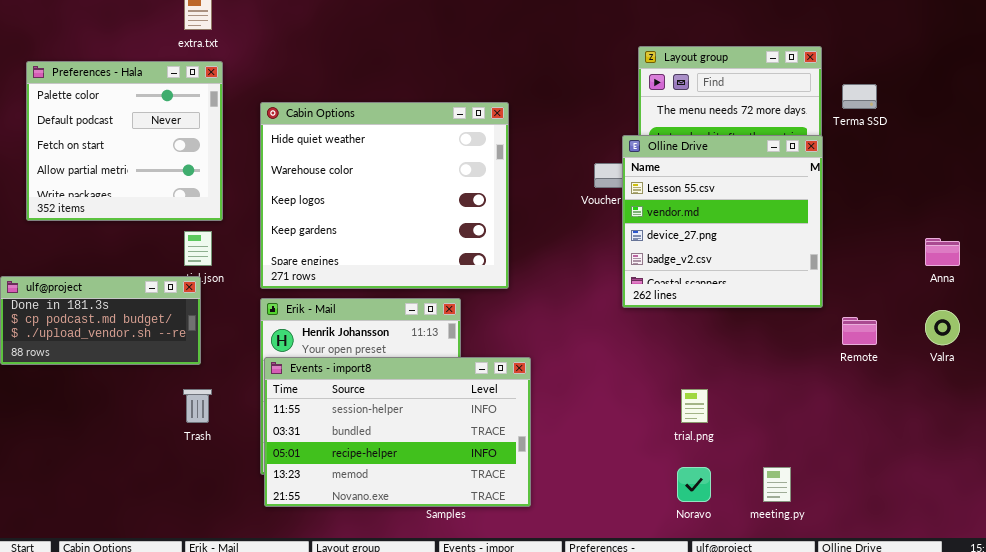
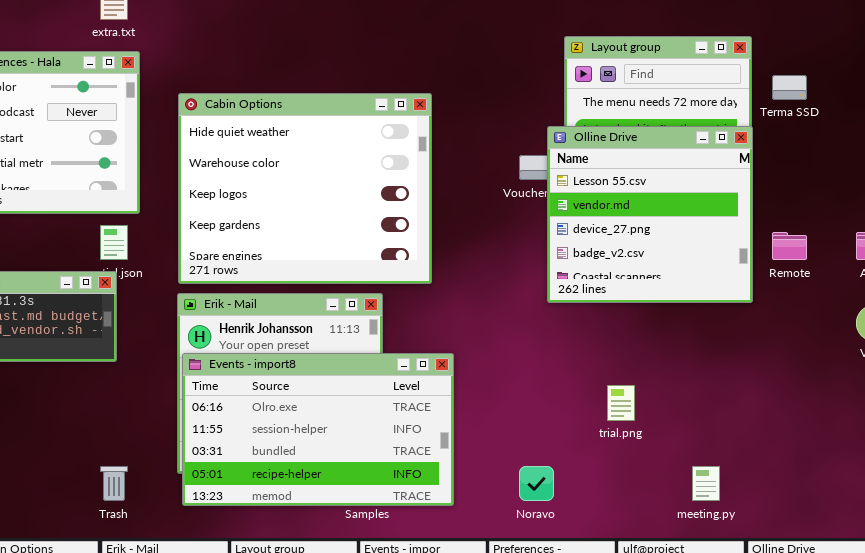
Remote: [842,317,877,345] -> [772,232,807,260], moved
Events - import8: [264,357,531,507] -> [182,353,454,506], scrolled up 1 row
Trash: [183,389,212,423] -> [100,466,128,501], moved
Noravo: [677,467,711,502] -> [519,466,554,501], moved

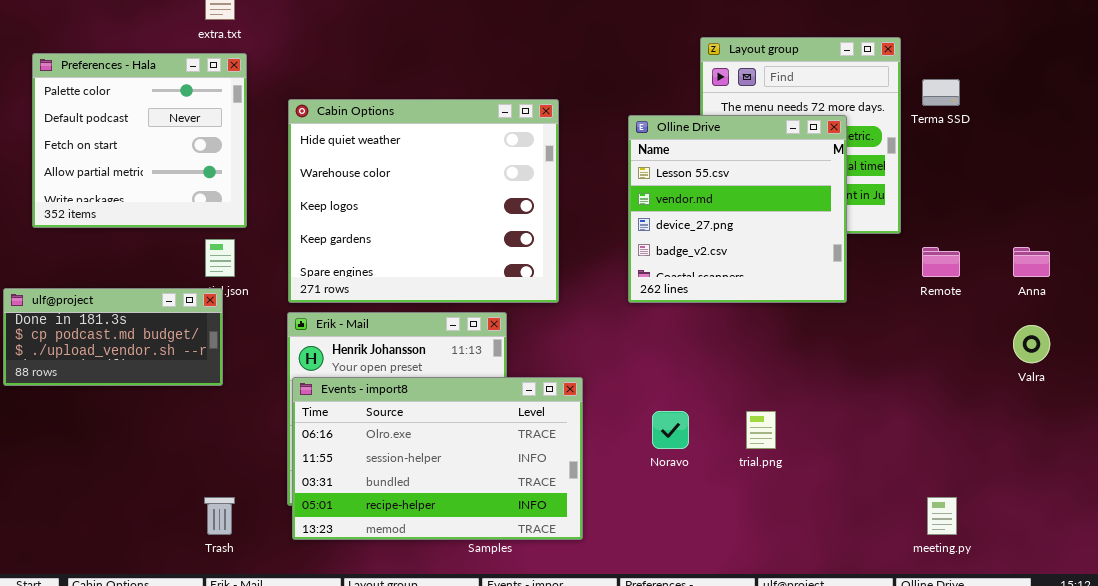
Olline Drive: [547,126,753,303] -> [628,115,847,303], moved
Noravo: [519,466,554,501] -> [652,411,689,449], moved
meeting.py: [692,466,720,501] -> [927,497,957,535], moved

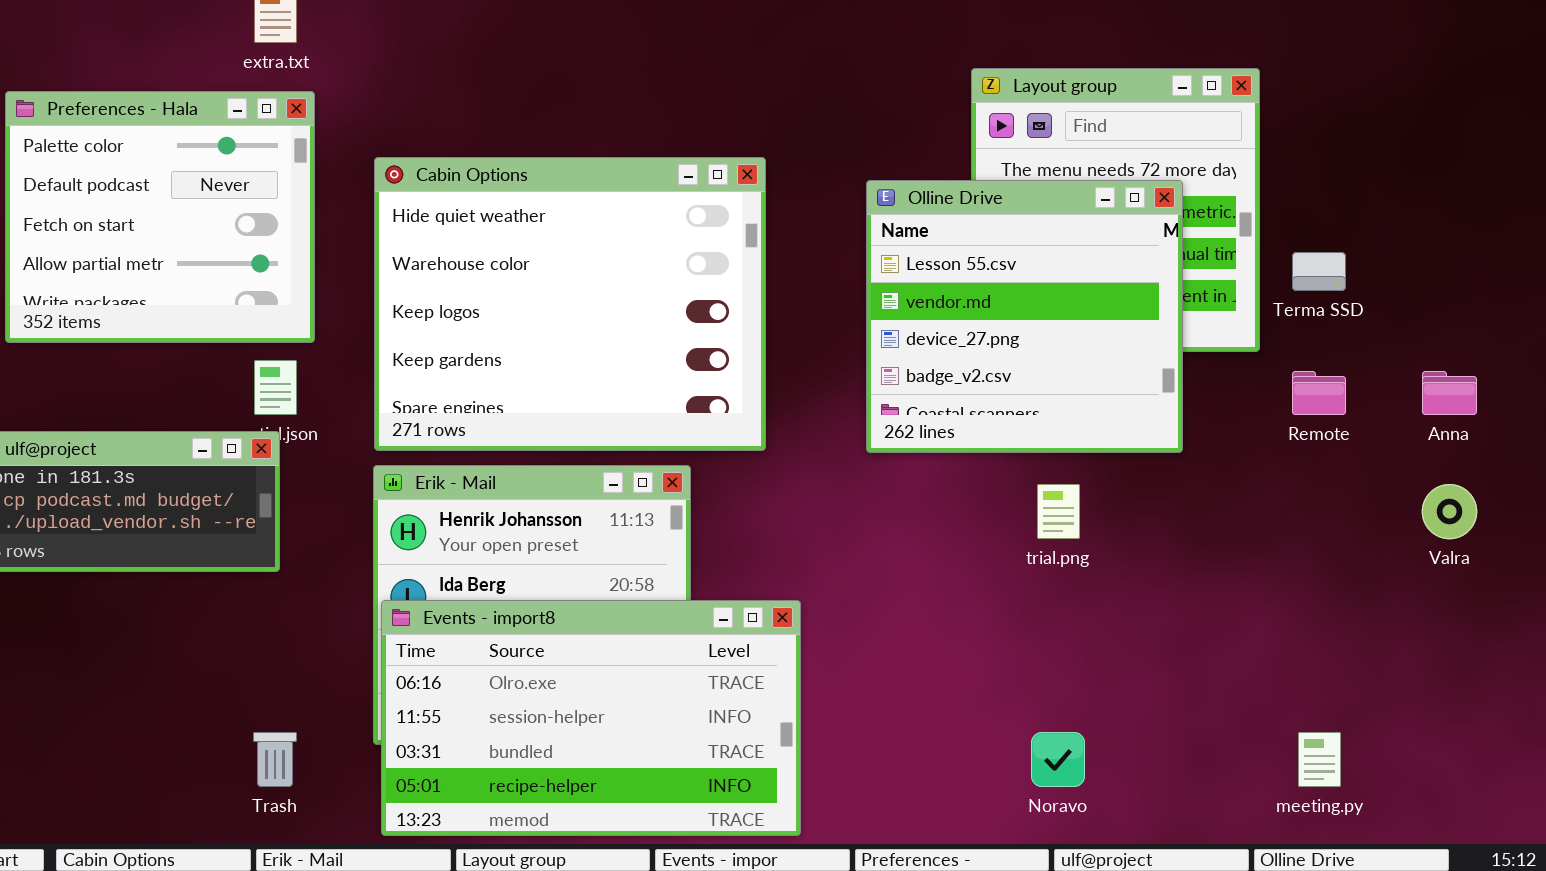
Terma SSD: [922,79,960,106] -> [1292,252,1346,291], moved
Events - import8: [292,377,583,540] -> [381,600,801,836], moved
Noravo: [652,411,689,449] -> [1031,732,1085,787], moved
trial.png: [746,411,776,449] -> [1037,484,1080,539], moved

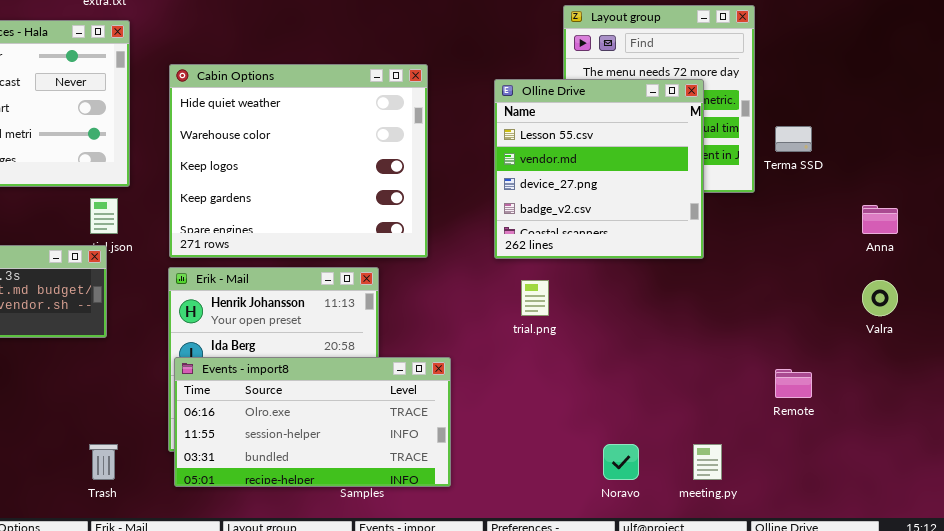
Remote: [1292,371,1346,415] -> [775,369,812,398], moved
trial.png: [1037,484,1080,539] -> [521,280,549,316], moved
Events - import8: [381,600,801,836] -> [174,357,451,487], resized
meeting.py: [1298,732,1341,787] -> [693,444,722,480], moved

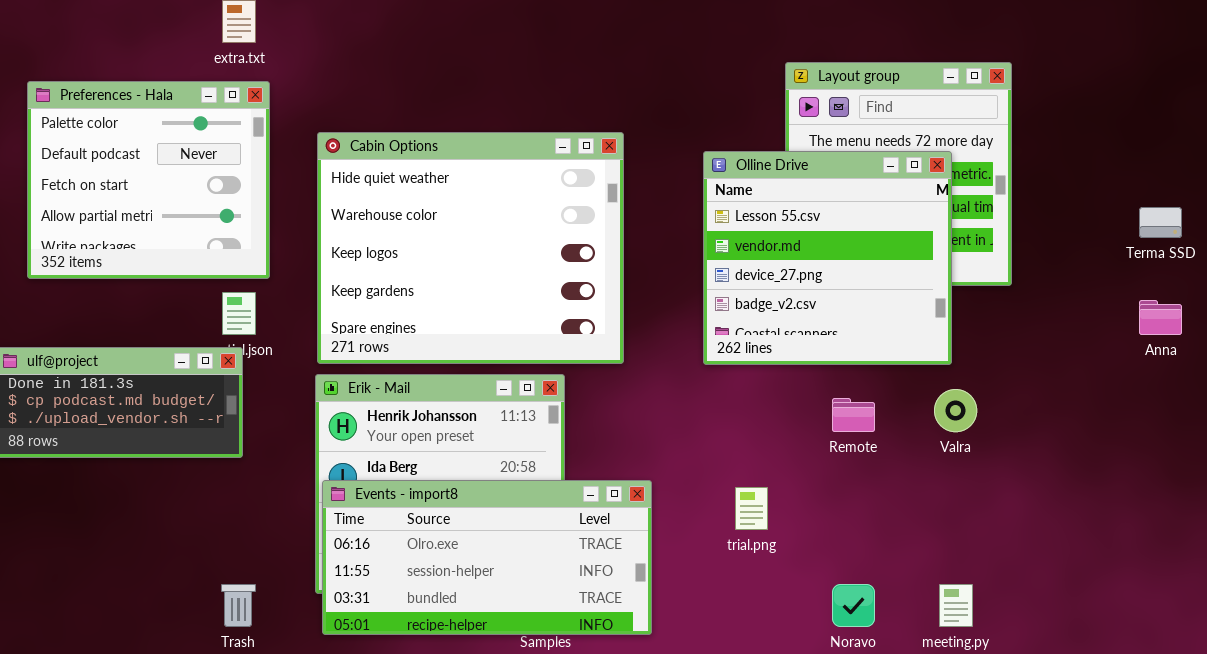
Terma SSD: [775,126,812,152] -> [1139,207,1182,238], moved
trial.png: [521,280,549,316] -> [735,487,768,530], moved
Valra: [862,280,898,316] -> [934,389,977,432], moved
Remote: [775,369,812,398] -> [832,398,875,432], moved

